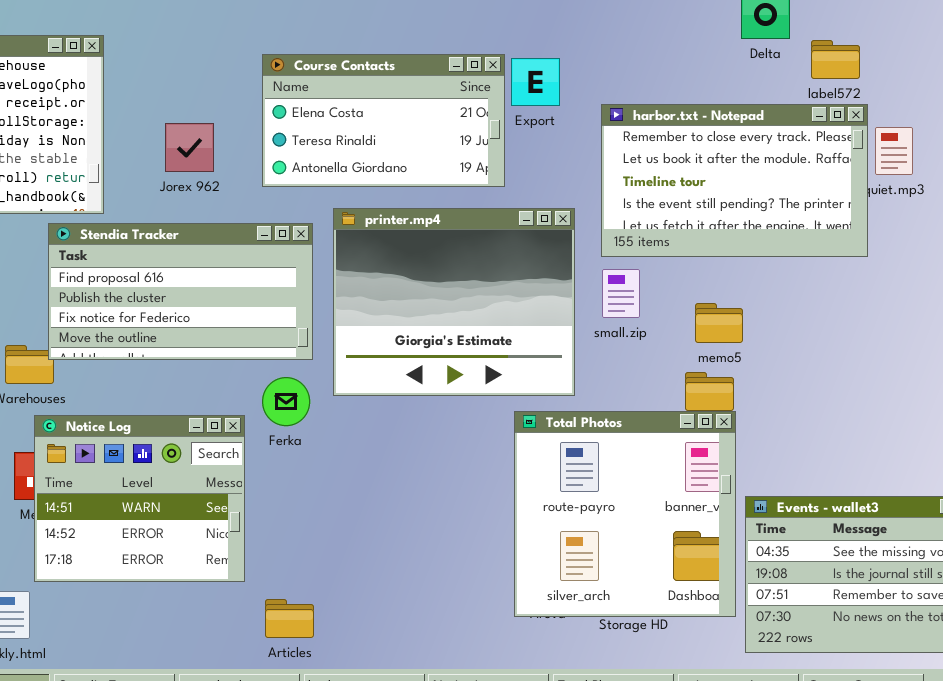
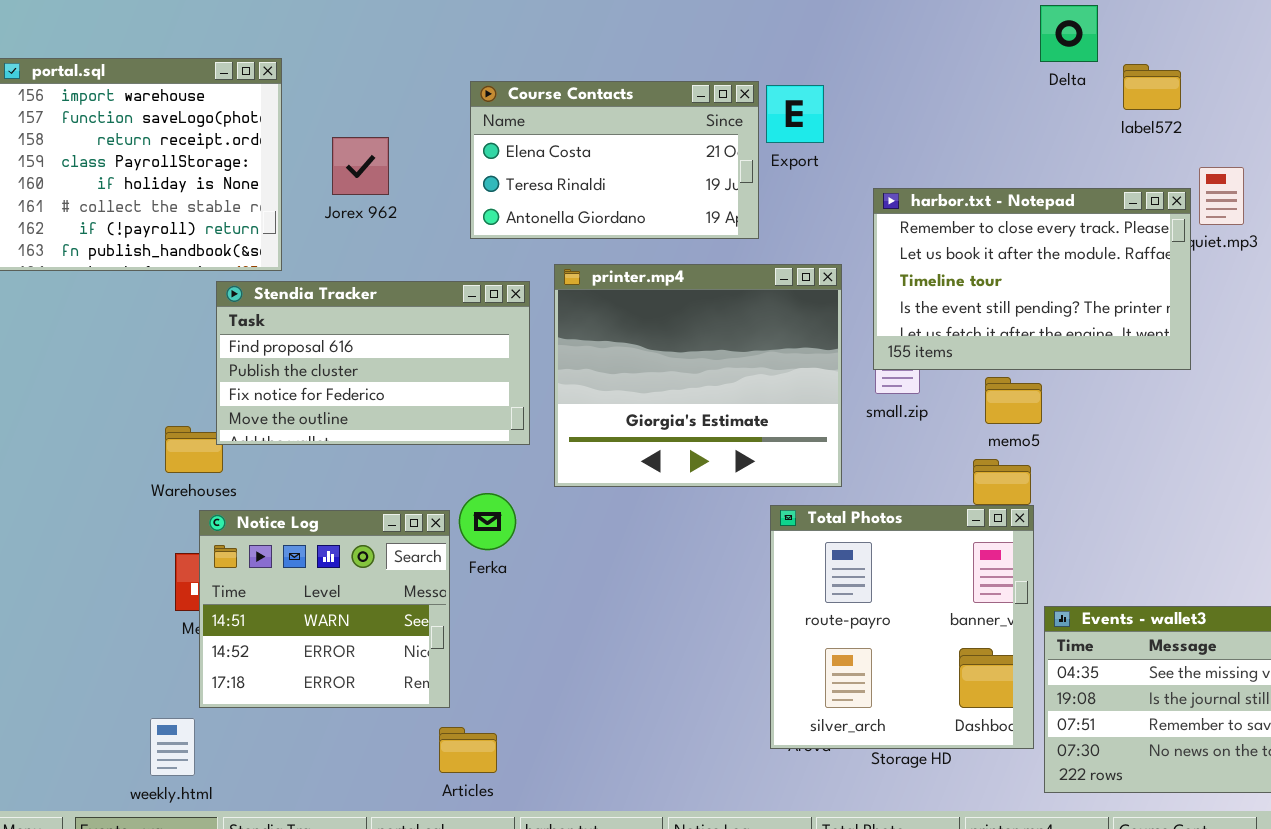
harbor.txt - Notepad: [601,104,868,257] -> [873,188,1191,370], moved
Jorex 962: [165,123,214,172] -> [332,137,389,195], moved
Ferka: [262,377,310,426] -> [459,493,516,550], moved
Articles: [265,599,314,638] -> [439,727,497,773], moved

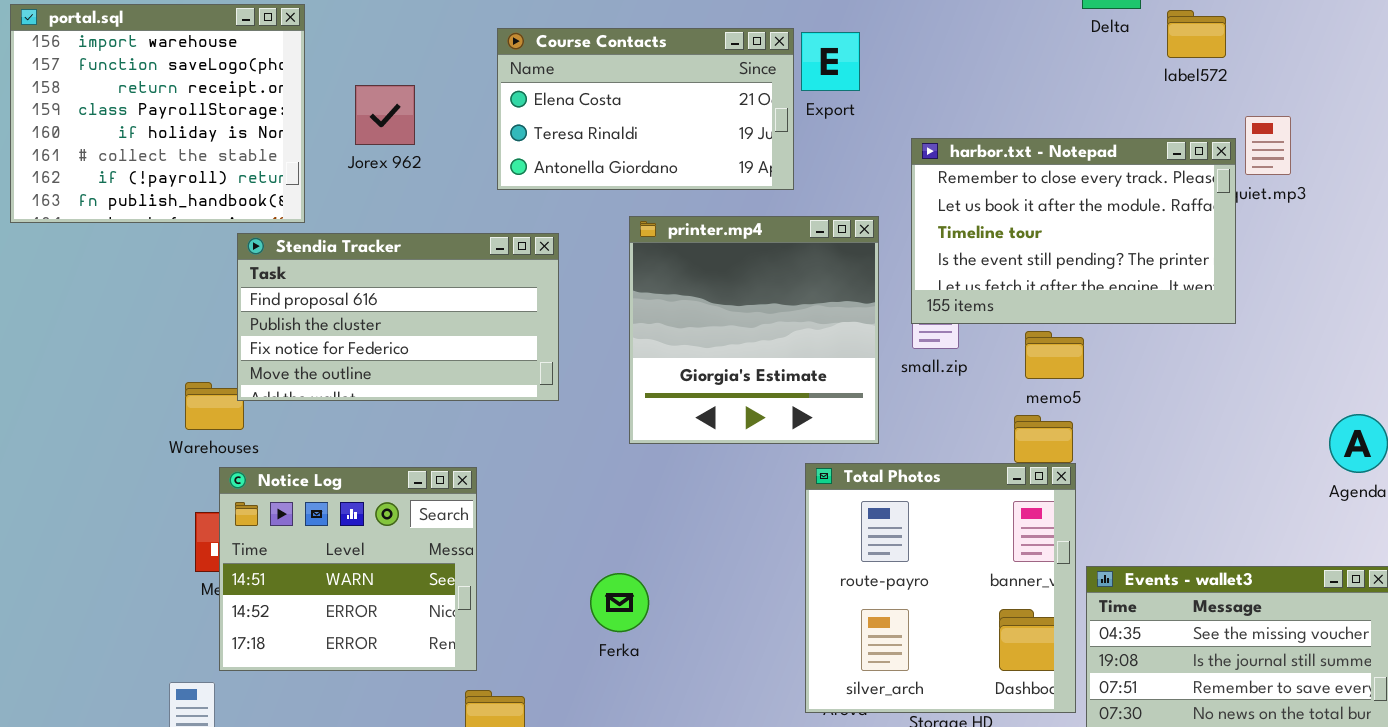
printer.mp4: [554,264,842,487] -> [629,216,879,444], resized
Ferka: [459,493,516,550] -> [590,573,649,632], moved

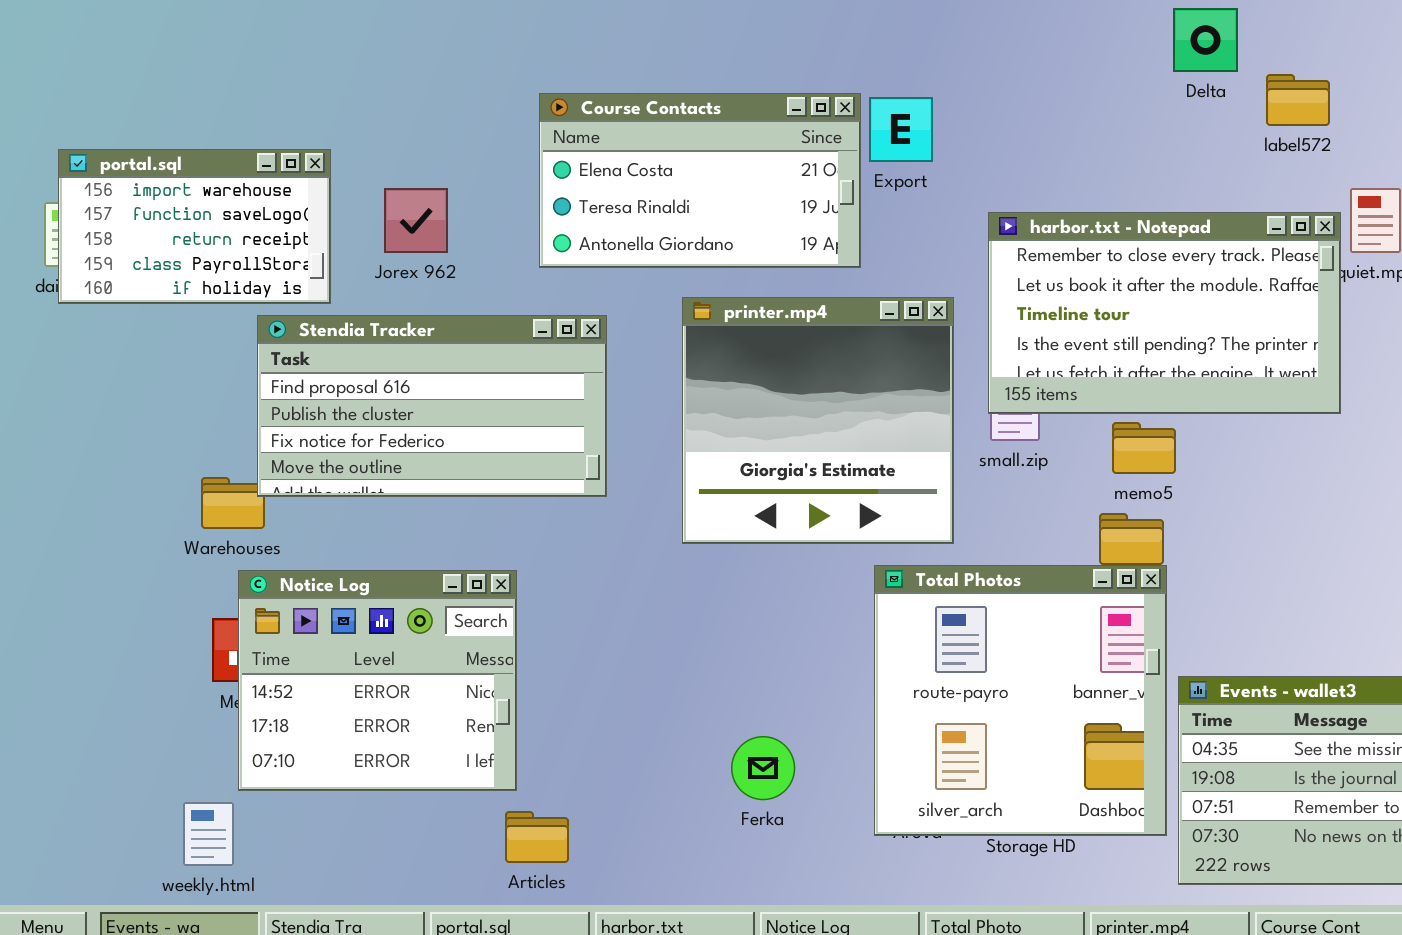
portal.sql: [10,4,305,223] -> [58,149,331,304], resized
Jorex 962: [355,85,415,145] -> [384,188,448,253], moved
Notice Log: [219,467,477,671] -> [238,570,517,791], scrolled down 1 row
Ferka: [590,573,649,632] -> [731,736,795,800], moved

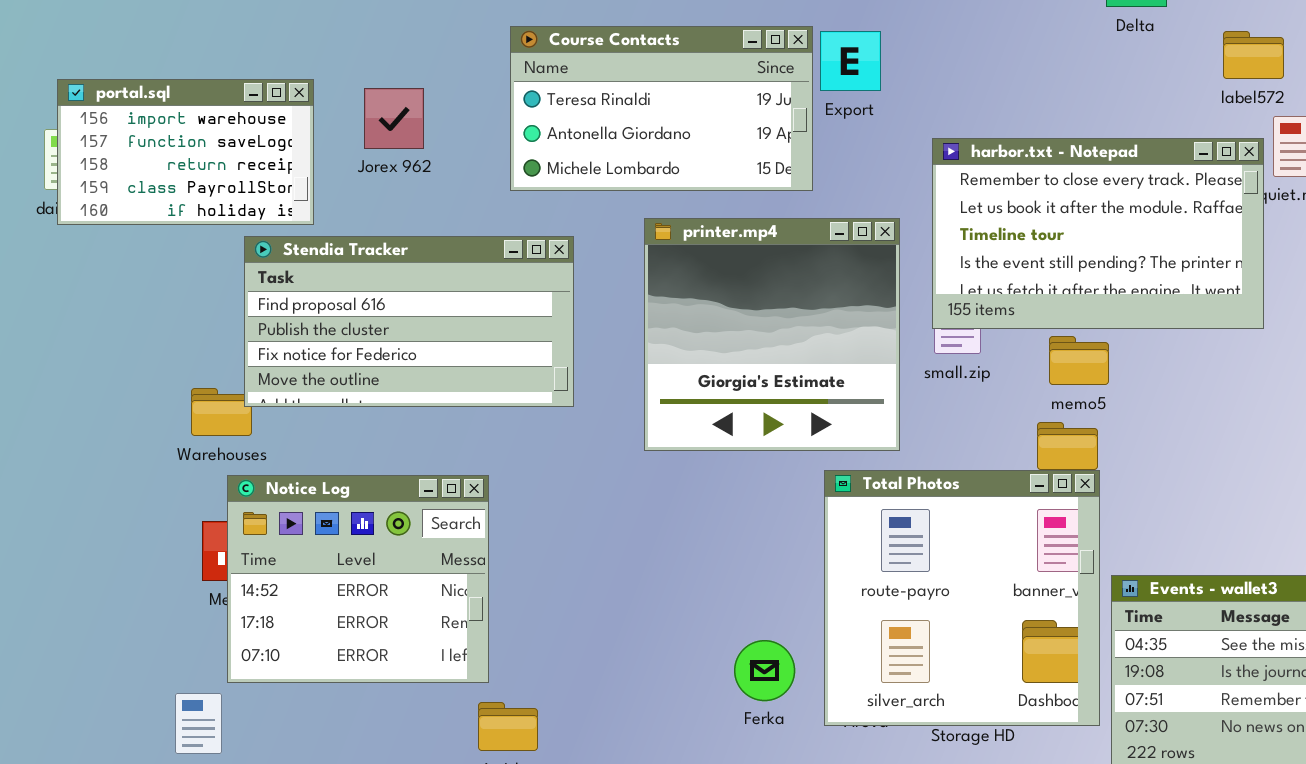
label572: [1266,74,1330,126] -> [1223,31,1284,79], moved
Course Contacts: [539,93,861,268] -> [510,26,813,191], scrolled down 1 row
Jorex 962: [384,188,448,253] -> [364,88,424,149], moved
Ferka: [731,736,795,800] -> [734,640,795,701], moved

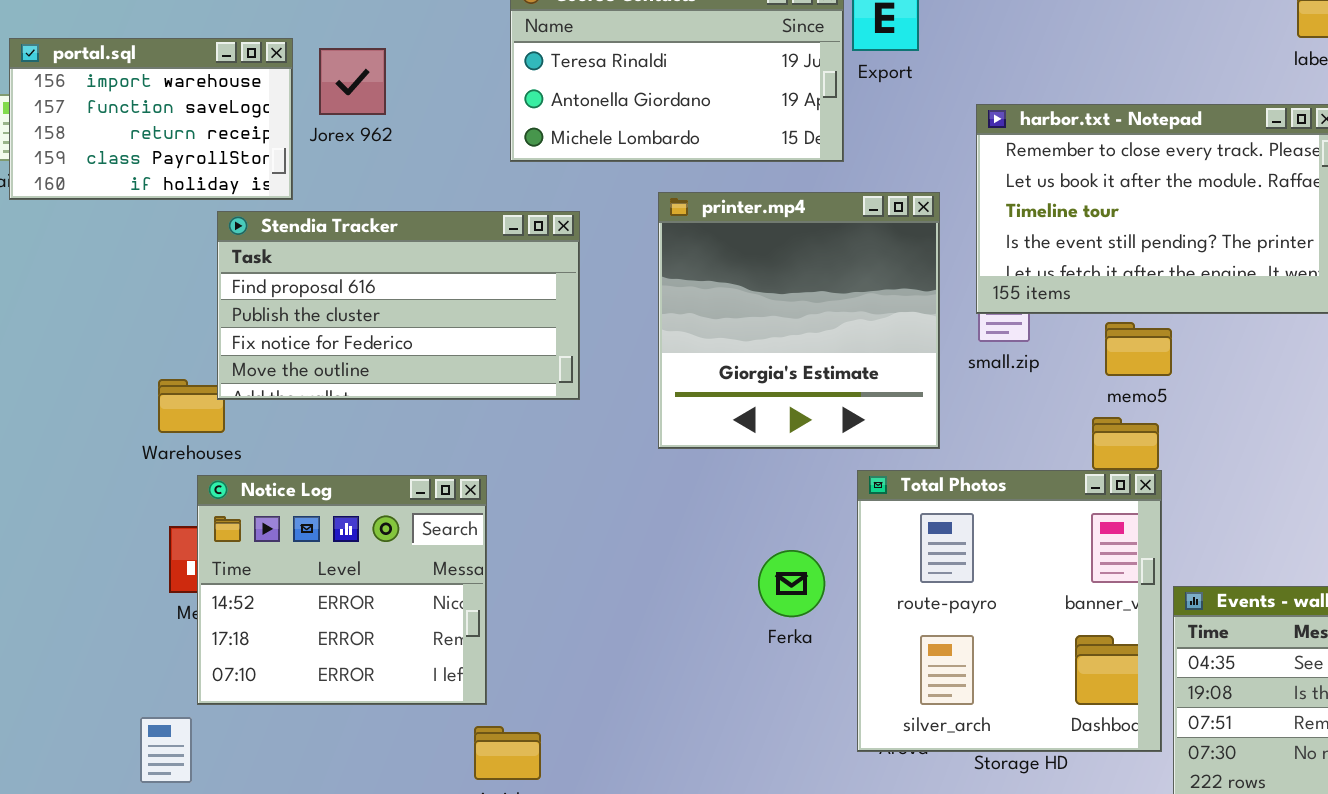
Jorex 962: [364,88,424,149] -> [319,48,386,115], moved
Ferka: [734,640,795,701] -> [758,550,825,617], moved

